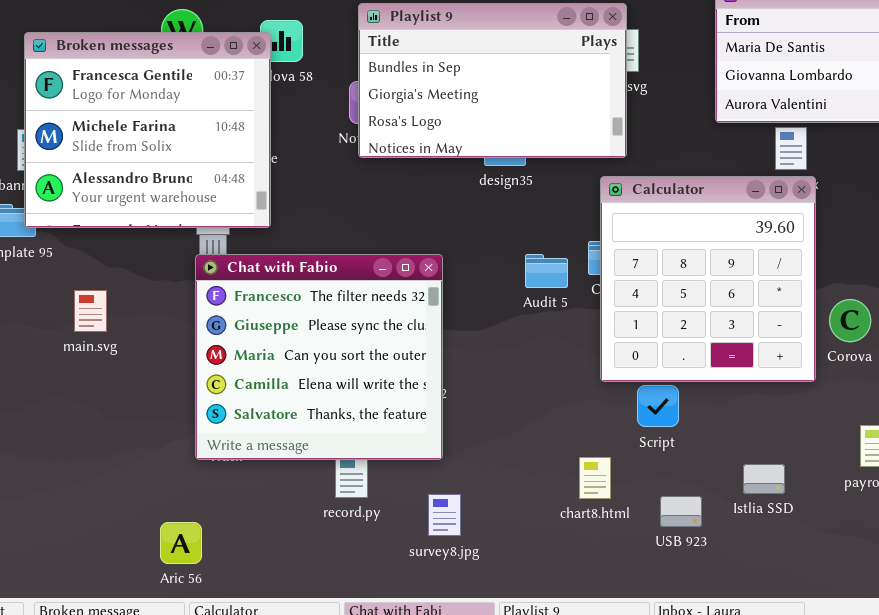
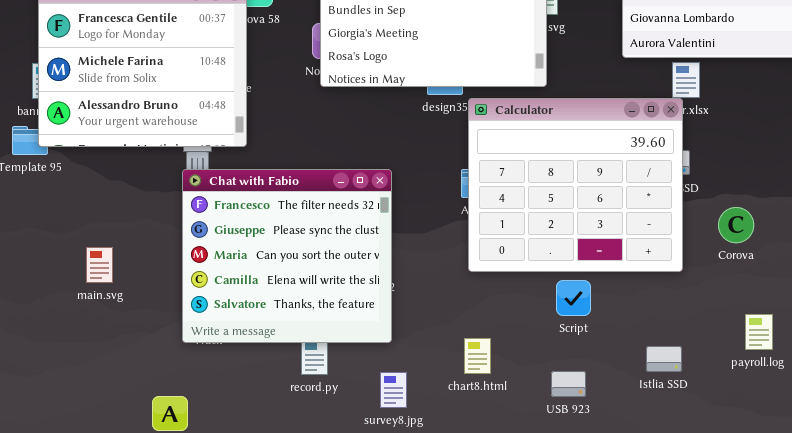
Calculator: [600,176,816,382] -> [468,98,683,272], moved, resized
main.svg: [74,290,107,332] -> [86,247,113,283], moved
chart8.html: [579,457,611,499] -> [464,338,491,374], moved
USB 923: [660,496,702,527] -> [551,371,586,397], moved

